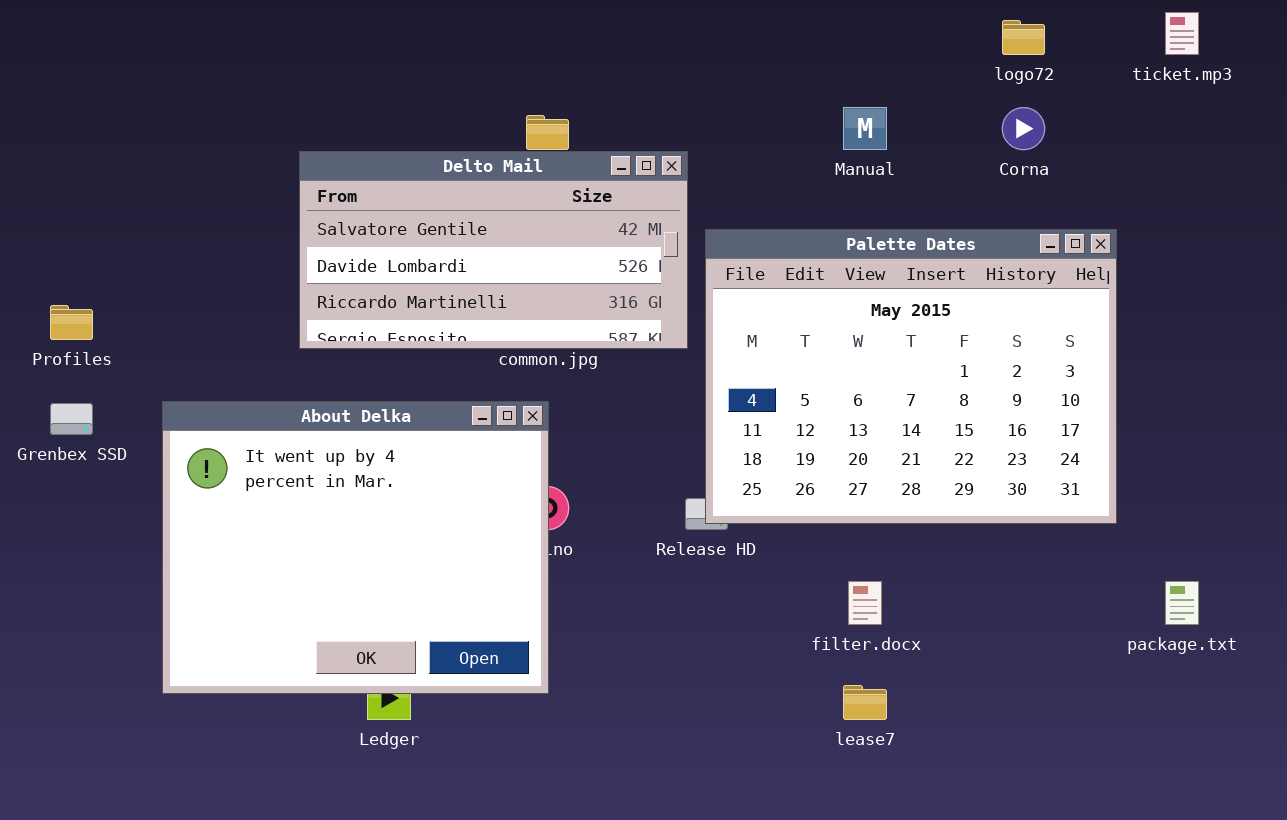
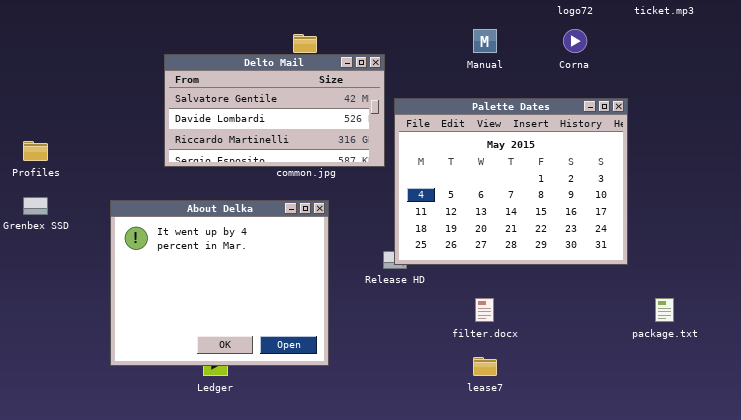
About Delka: [162,401,549,694] -> [110,200,329,366], moved

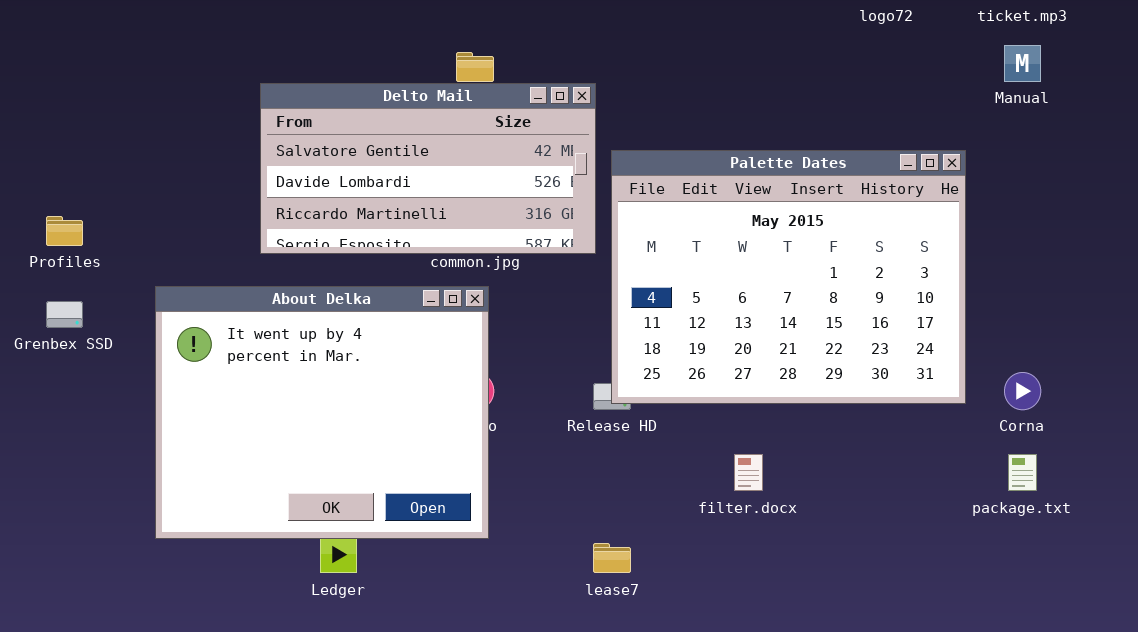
Manual: [473,29,497,53] -> [1004,45,1041,82], moved
Corna: [563,29,587,53] -> [1004,372,1041,410], moved
About Delka: [110,200,329,366] -> [155,286,489,539], moved
lease7: [473,357,497,376] -> [593,543,631,573], moved

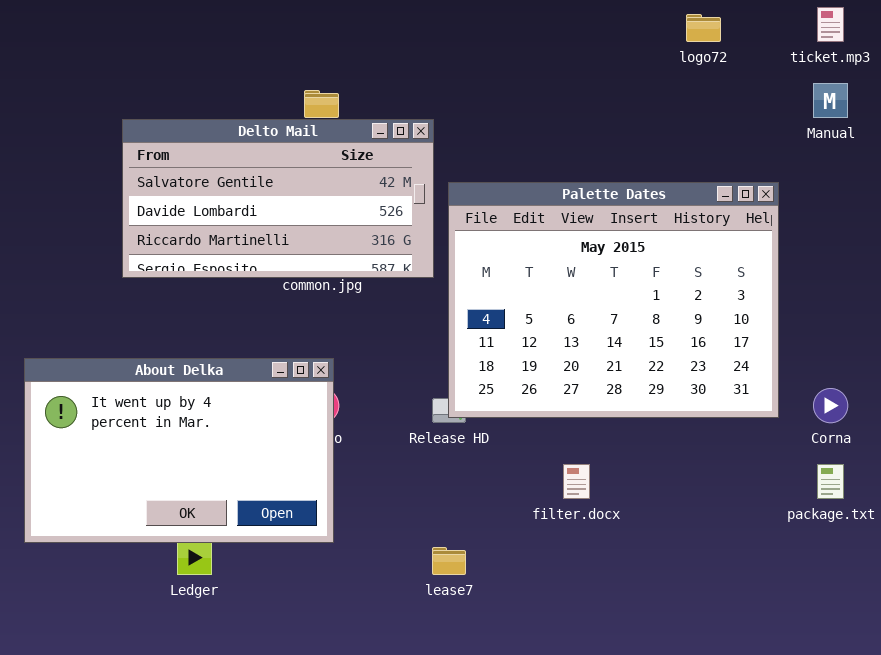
About Delka: [155,286,489,539] -> [24,358,334,543], resized

